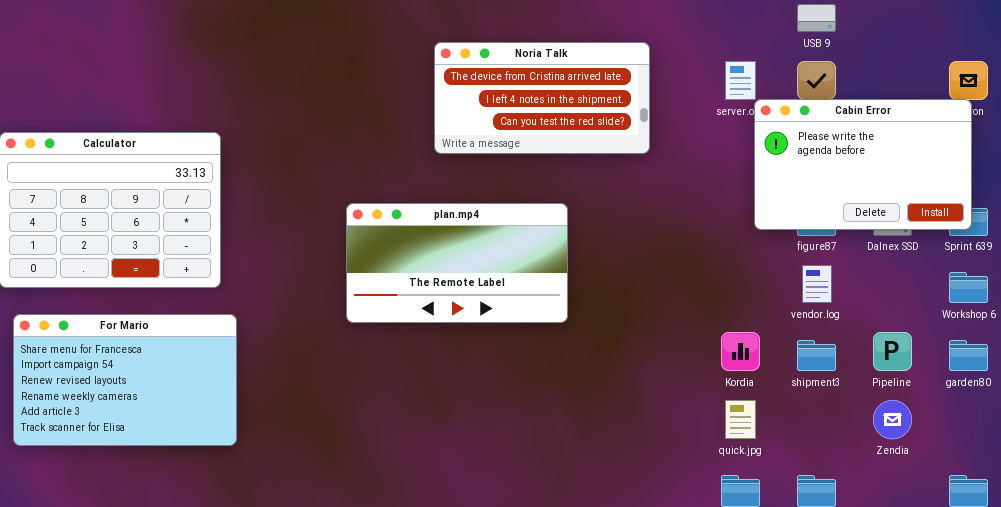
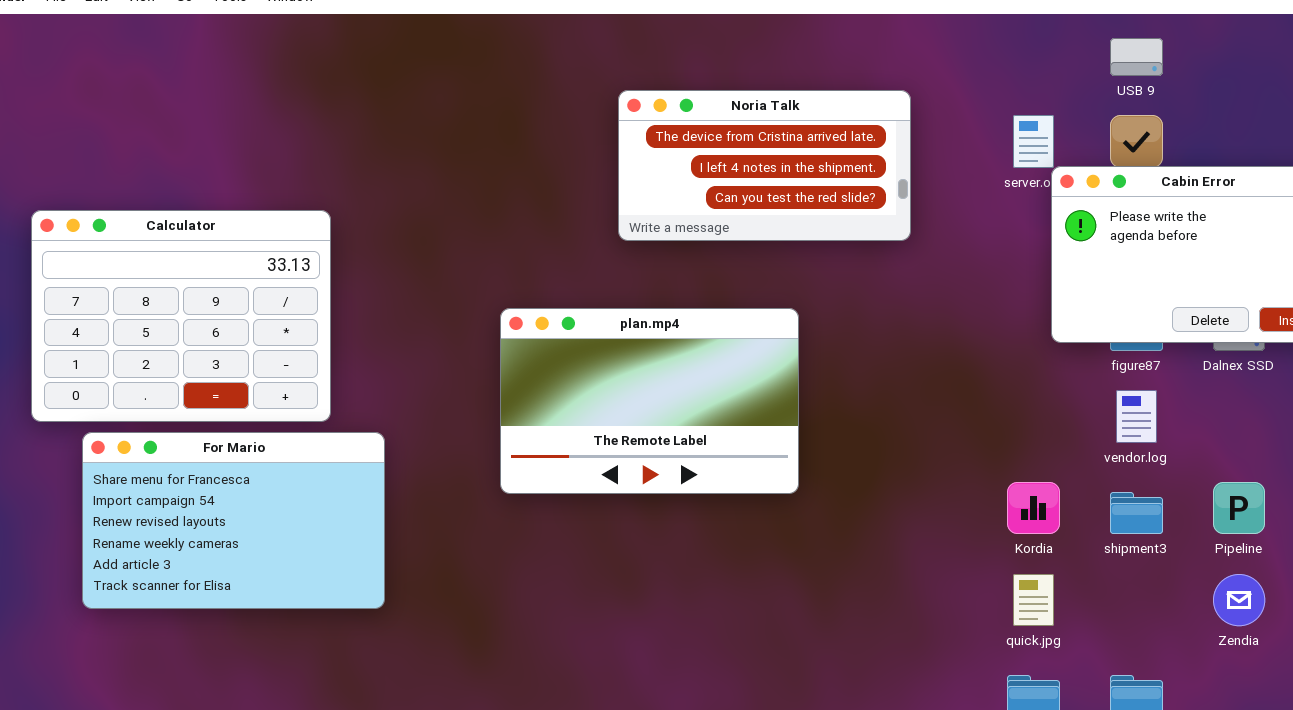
plan.mp4: [346,203,568,323] -> [500,308,799,494], resized
For Mario: [13,314,237,446] -> [82,432,385,609], moved

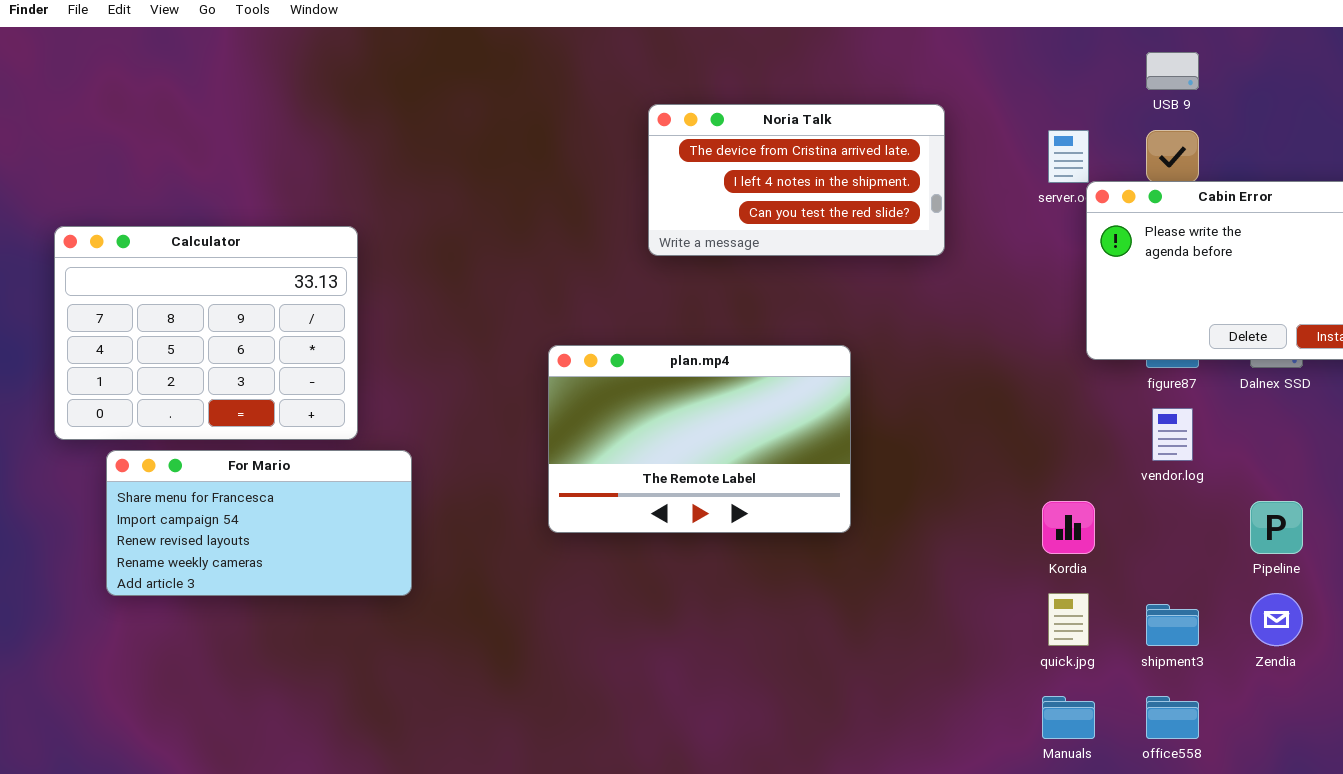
plan.mp4: [500,308,799,494] -> [548,345,851,533], moved
For Mario: [82,432,385,609] -> [106,450,412,596], resized
shipment3: [1110,492,1163,534] -> [1146,604,1199,646], moved

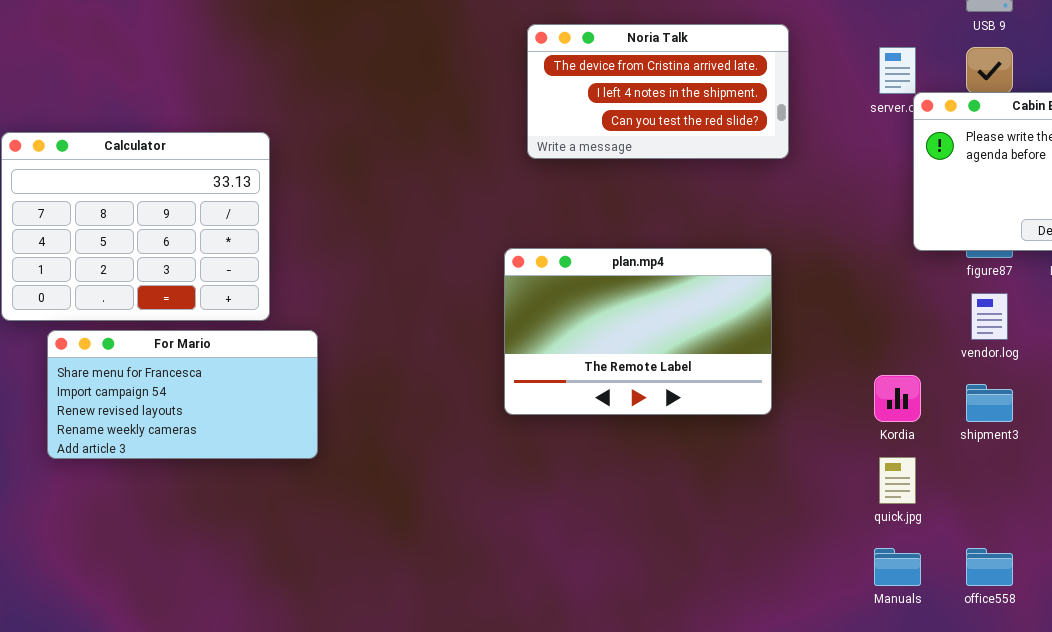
plan.mp4: [548,345,851,533] -> [504,248,772,415], moved
shipment3: [1146,604,1199,646] -> [966,384,1013,422], moved

